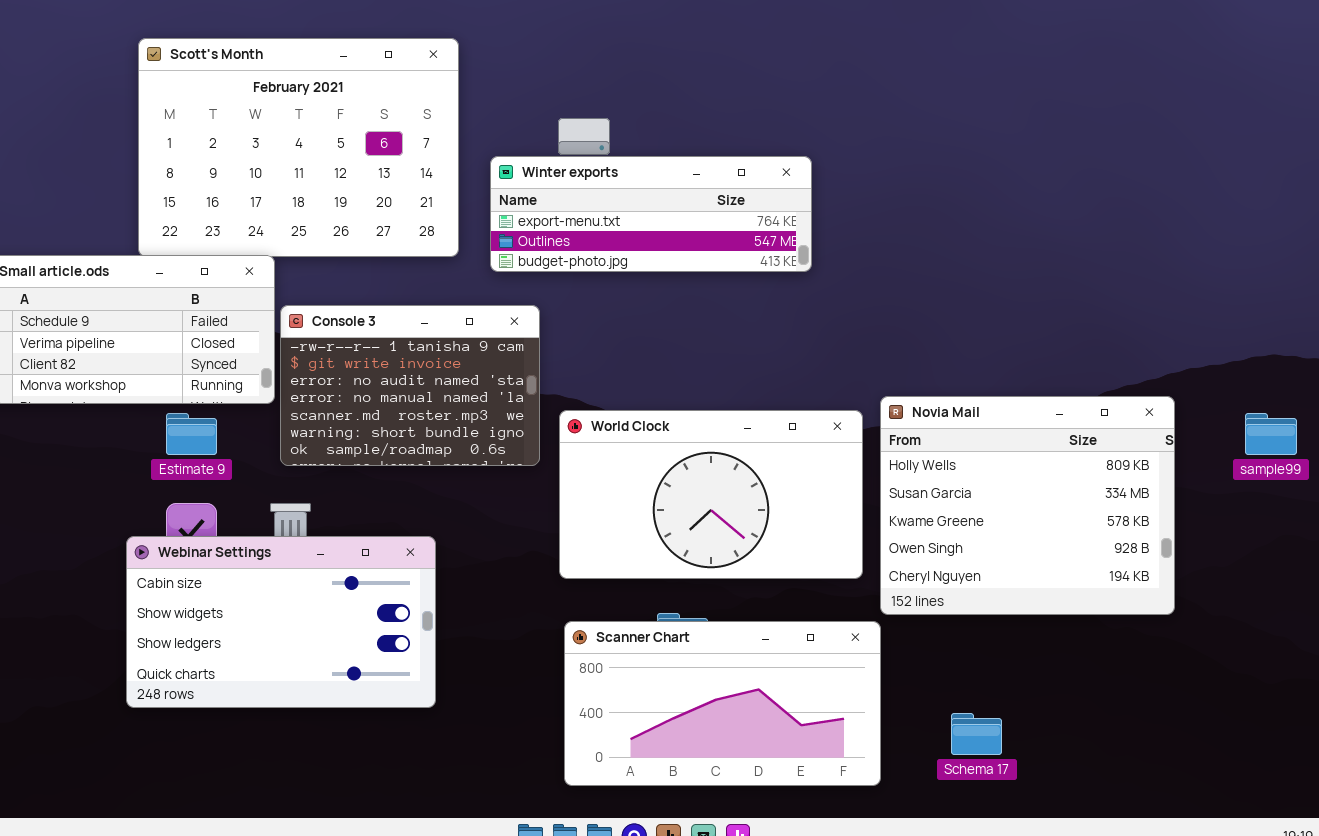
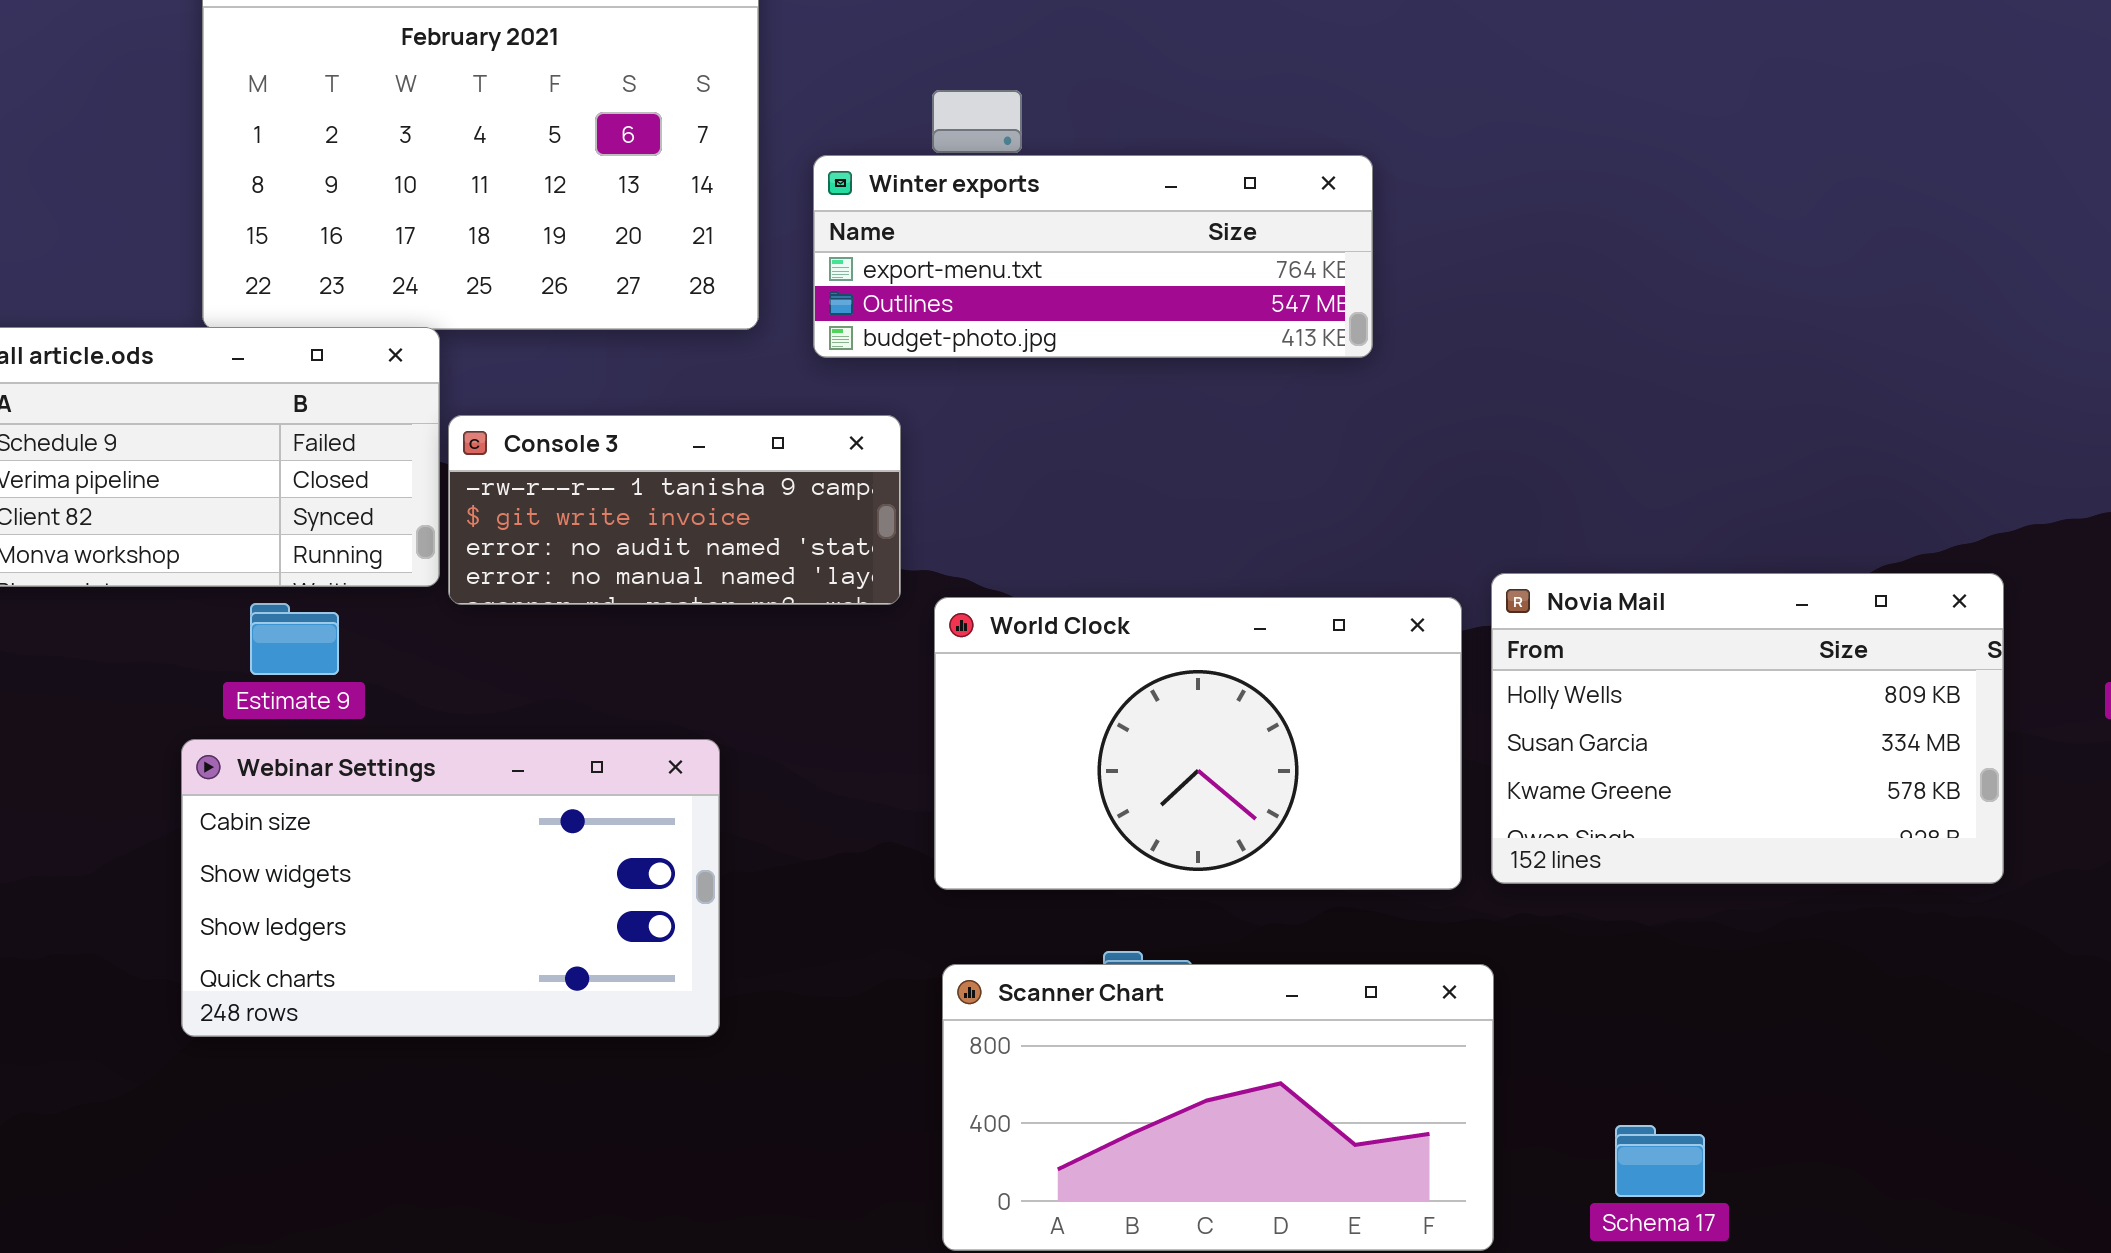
Console 3: [280,305,540,466] -> [448,415,901,605], resized
Novia Mail: [880,396,1175,615] -> [1491,573,2004,884], resized
Webinar Settings: [126,536,436,708] -> [181,739,720,1037], moved

